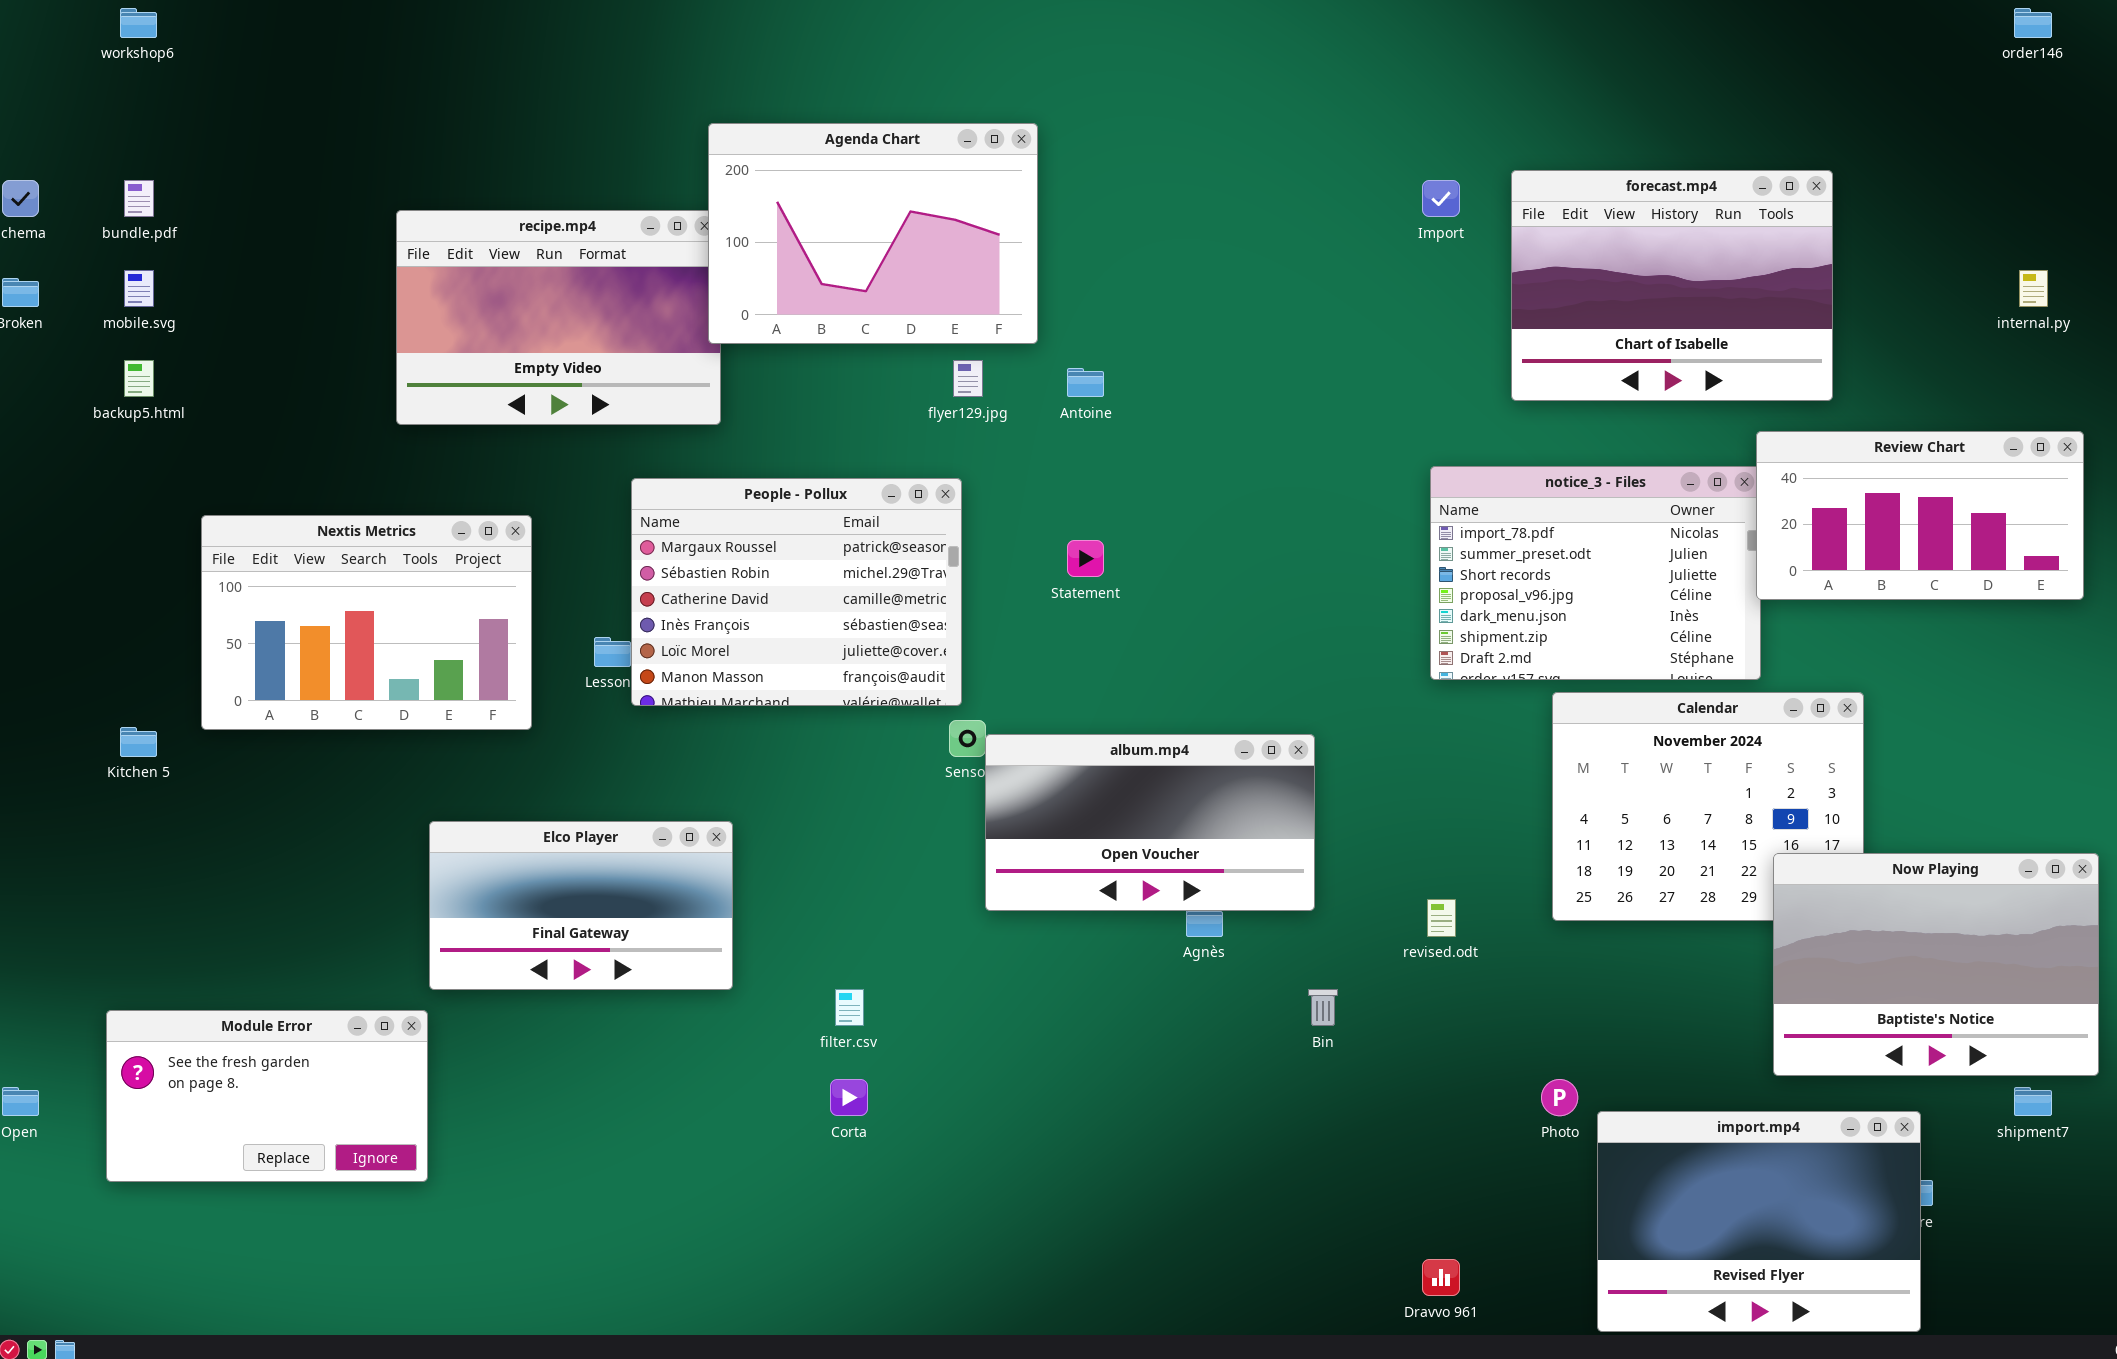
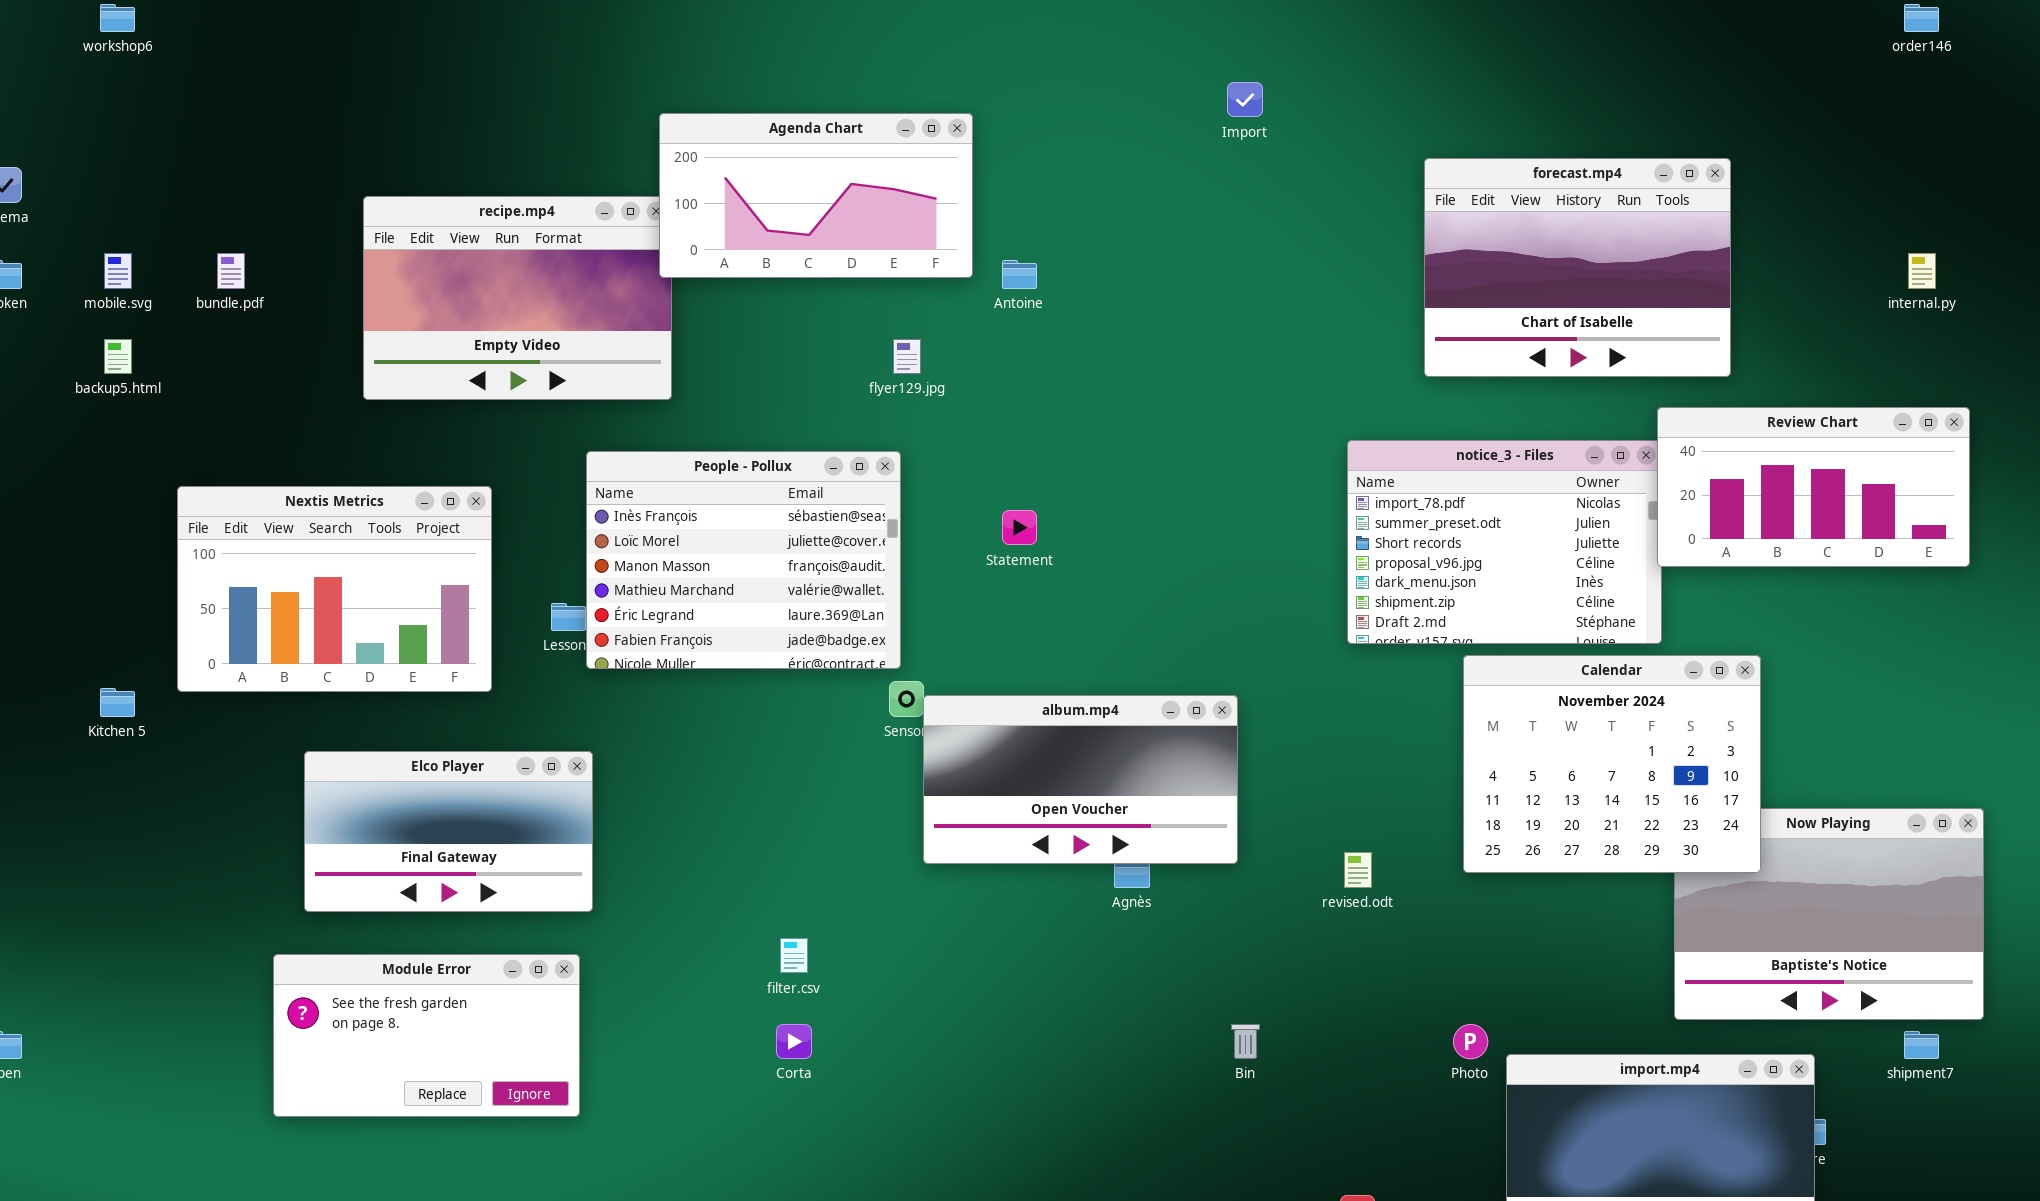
Agenda Chart: [708,123,1038,344] -> [659,113,973,278], resized
bundle.pdf: [124,180,154,217] -> [217,253,245,289], moved
Import: [1422,180,1460,217] -> [1227,82,1263,117], moved
Antoine: [1067,368,1104,397] -> [1002,260,1037,289], moved
People - Pollux: [631,478,962,706] -> [586,451,901,669], scrolled down 3 rows
Calendar: [1552,692,1864,921] -> [1463,655,1761,873], raised
Elco Player: [429,821,733,990] -> [304,751,593,912], moved
Bin: [1308,989,1338,1026] -> [1231,1024,1260,1059], moved
Module Error: [106,1010,428,1182] -> [273,954,580,1117], moved

